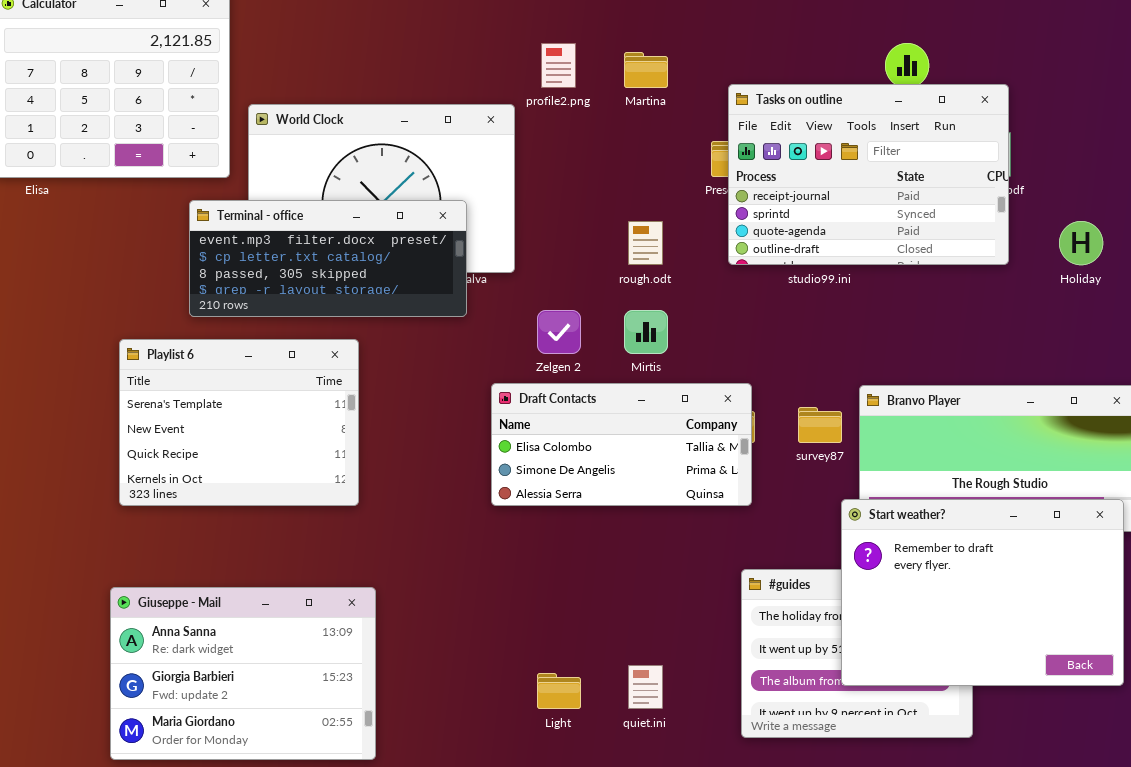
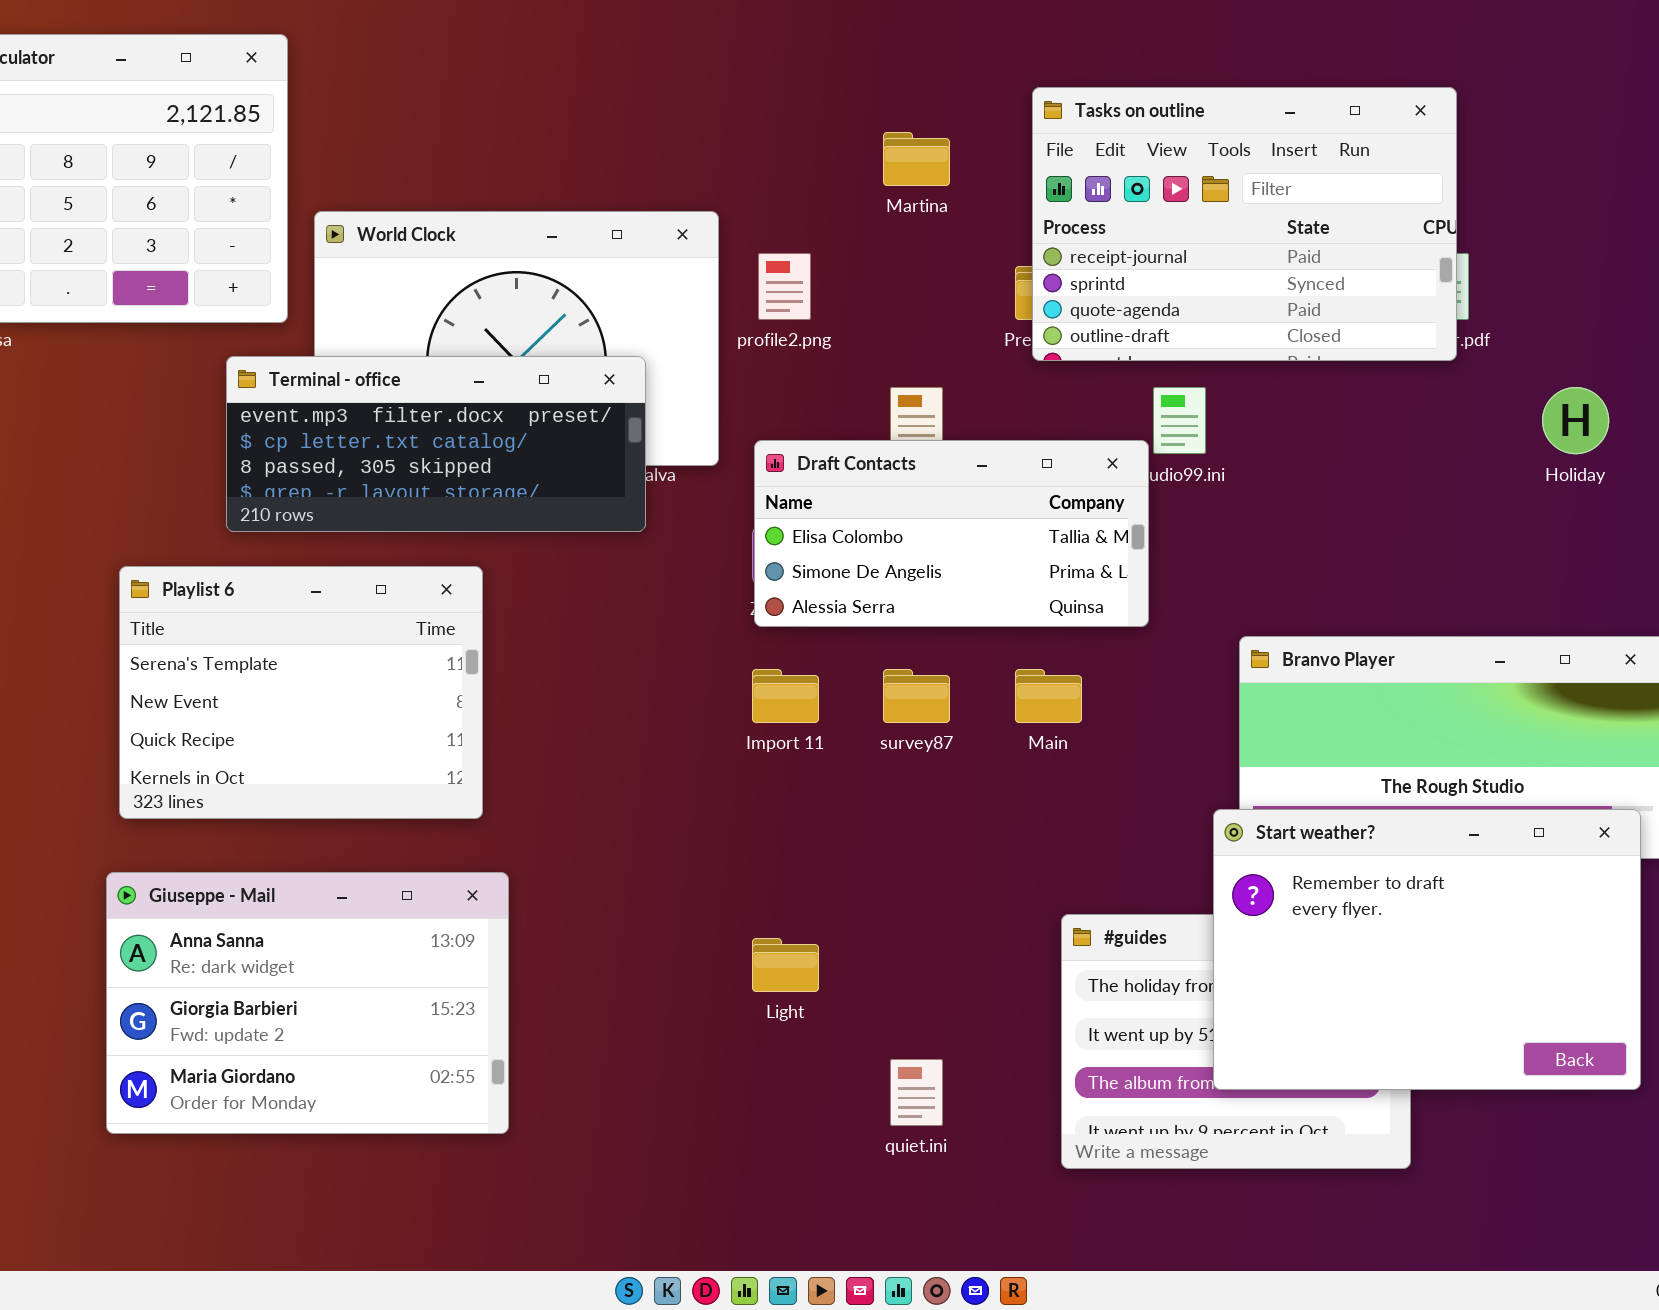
profile2.png: [541,43,576,88] -> [758,253,811,320], moved
Tasks on outline: [728,84,1009,265] -> [1032,87,1457,361], moved
Draft Contacts: [491,383,752,506] -> [754,440,1149,627], moved
survey87: [798,407,842,443] -> [883,669,950,723], moved
Giuseppe - Mail: [110,587,376,760] -> [106,872,509,1134], moved
Light: [537,673,581,709] -> [752,938,819,992], moved

